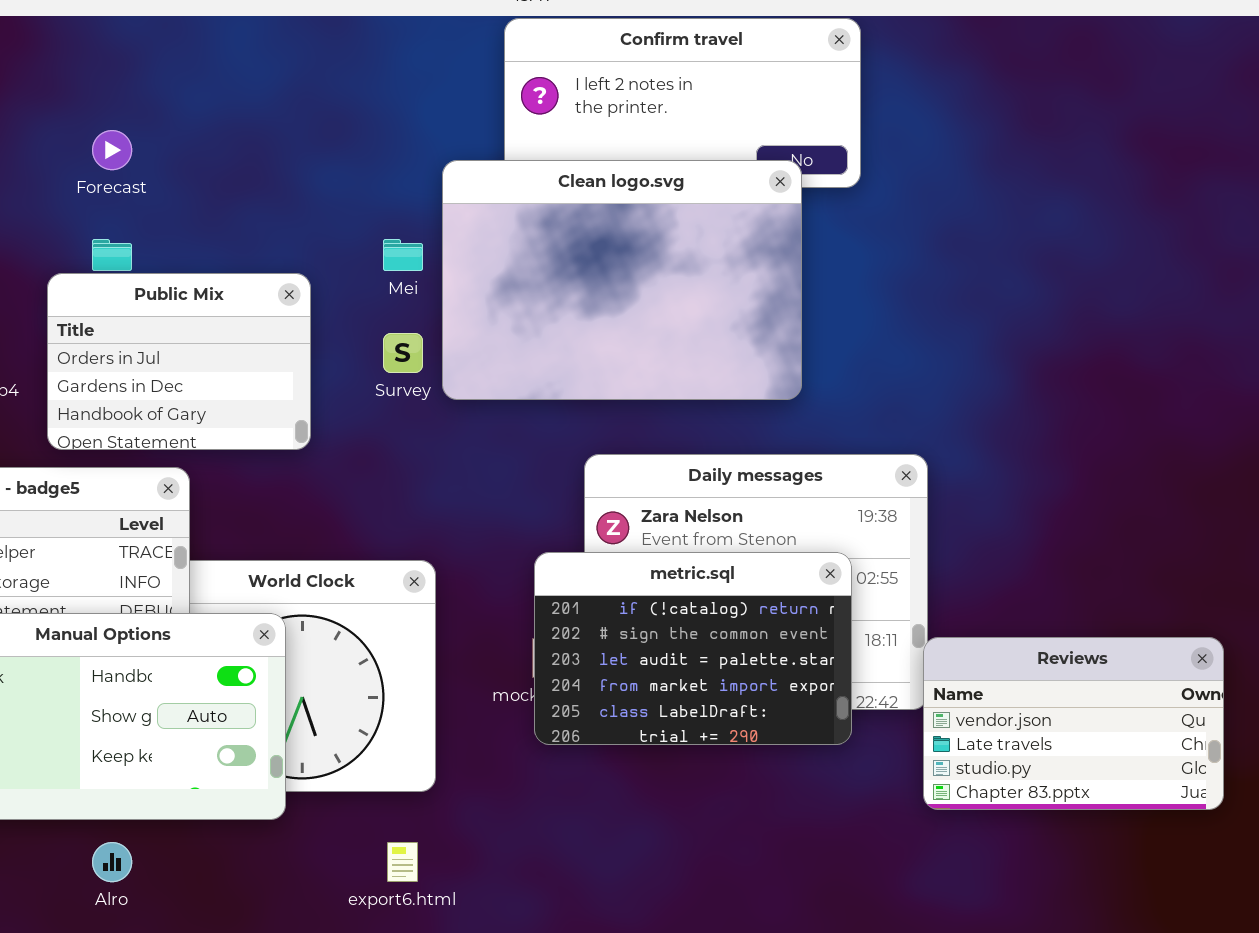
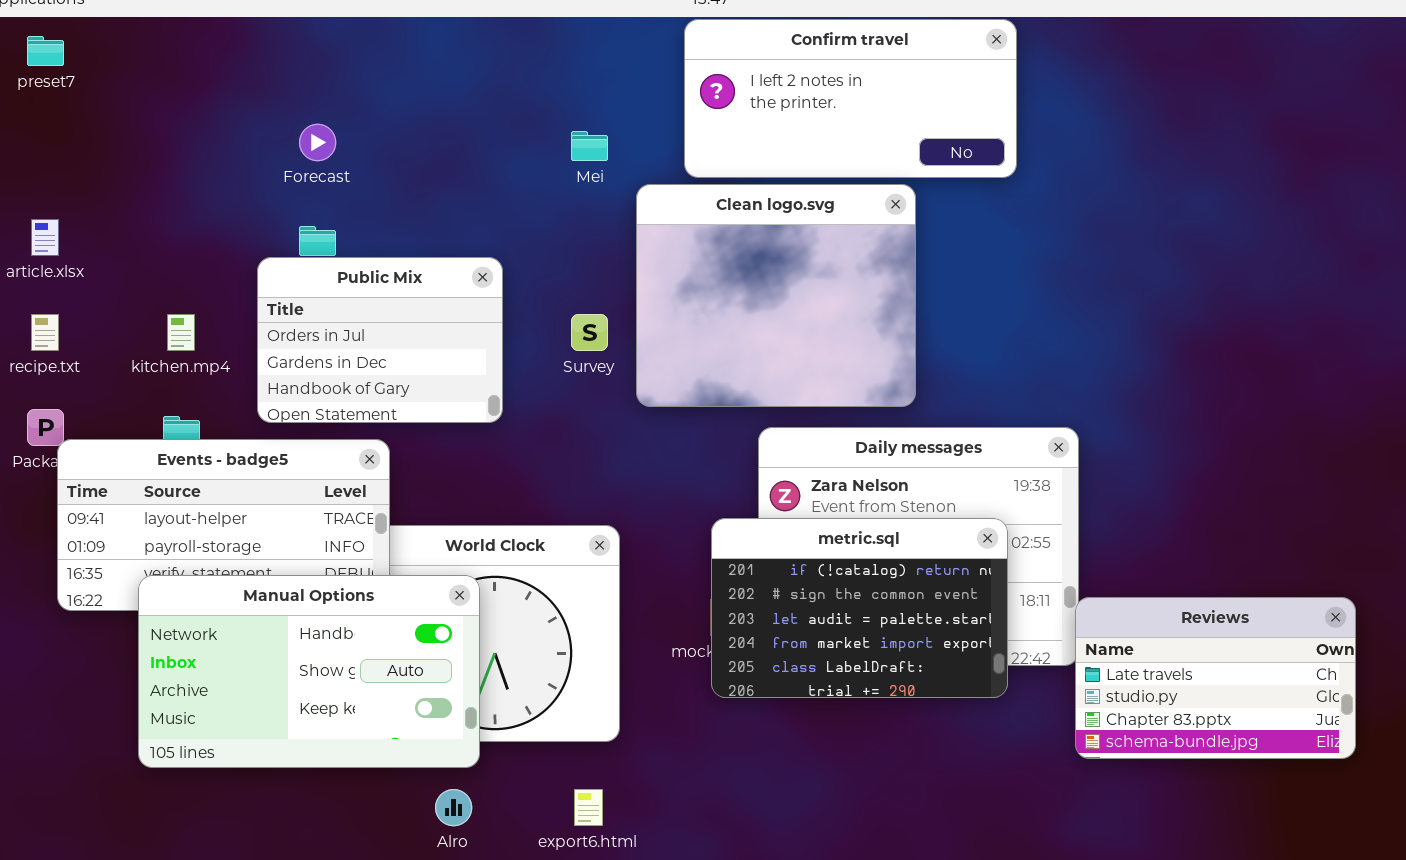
Clean logo.svg: [442,160,802,400] -> [636,184,916,407], moved, resized
Mei: [383,239,423,271] -> [571,131,608,161], moved
Reviews: [923,637,1224,810] -> [1075,597,1356,759], scrolled down 1 row
Alro: [92,842,132,882] -> [435,789,472,826], moved

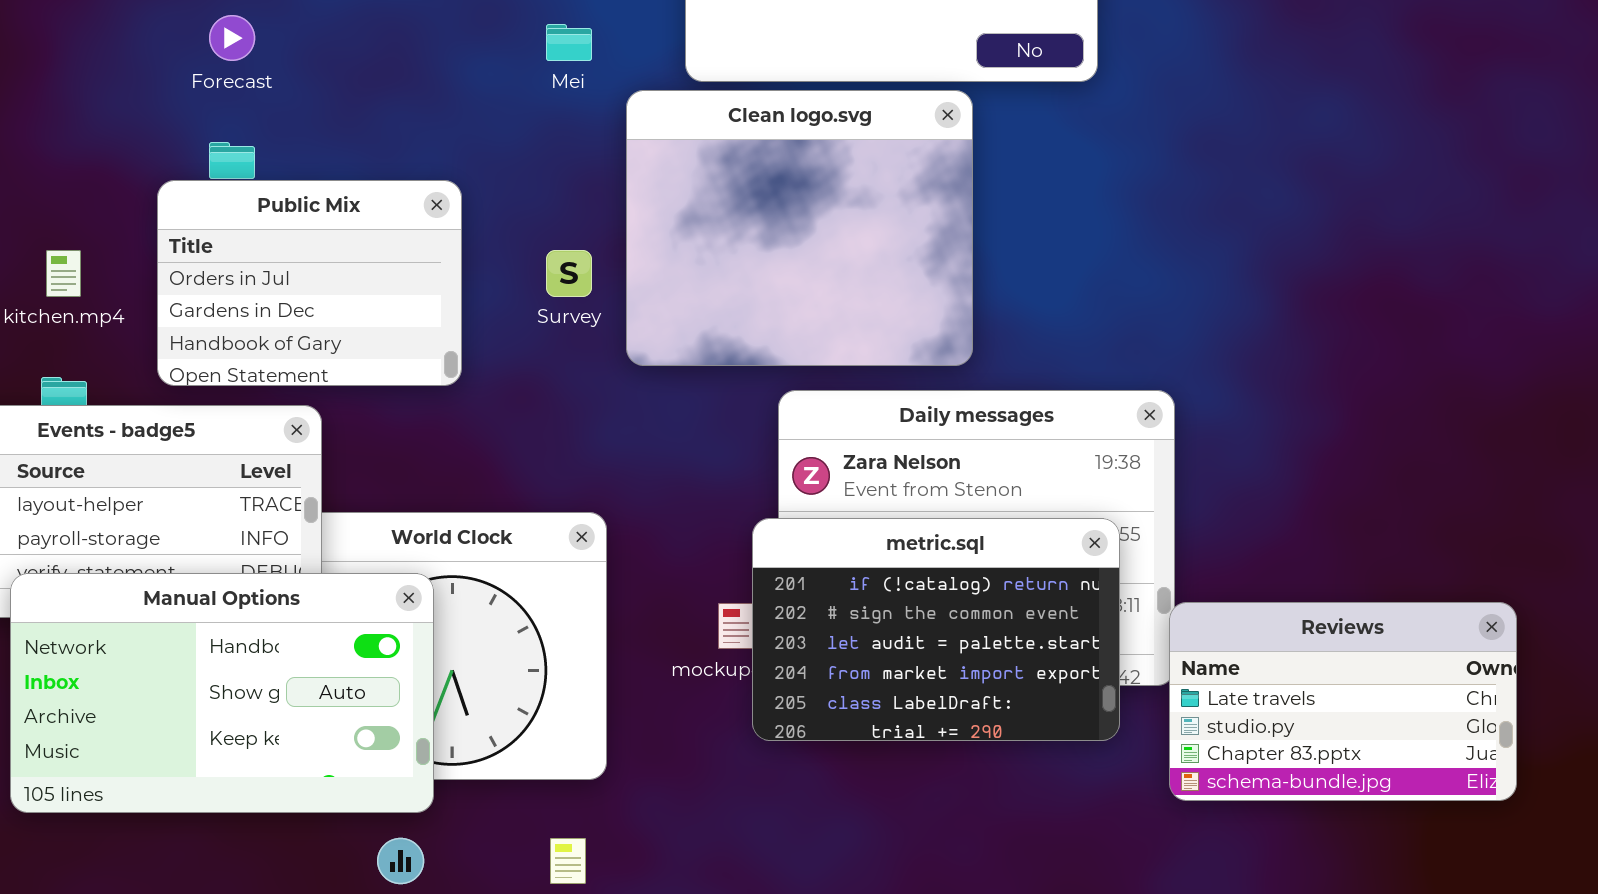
metric.sql: [711,518,1008,698] -> [752,518,1120,741], moved

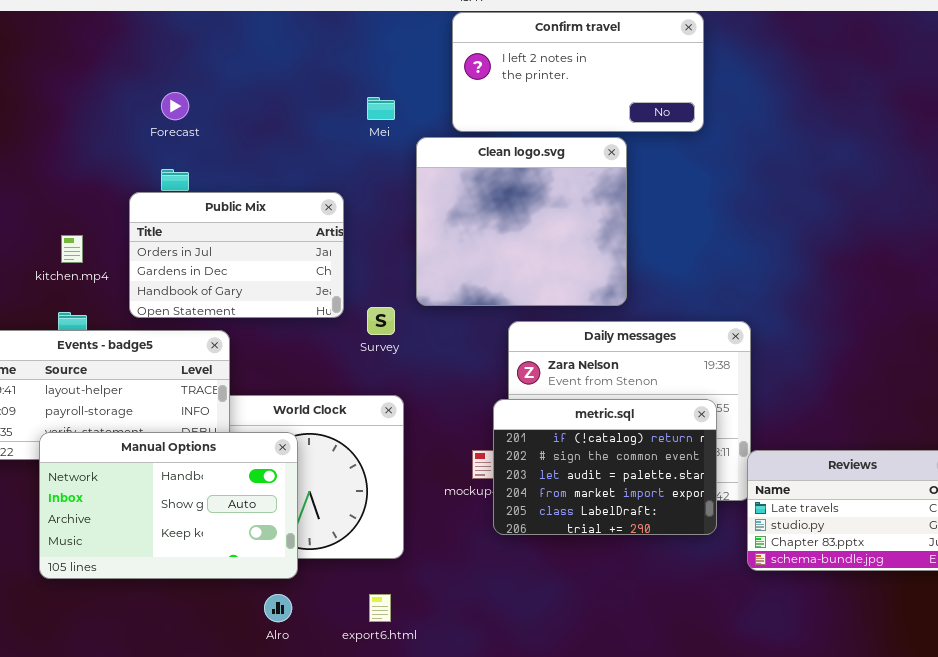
Public Mix: [157,180,462,386] -> [129,192,344,318], resized
Survey: [546,250,592,297] -> [367,307,395,335], moved

